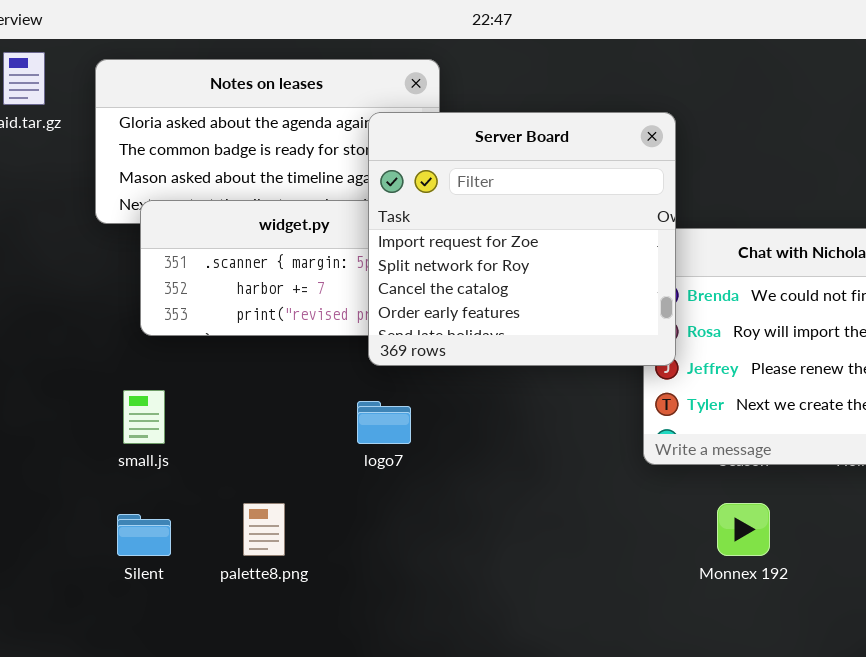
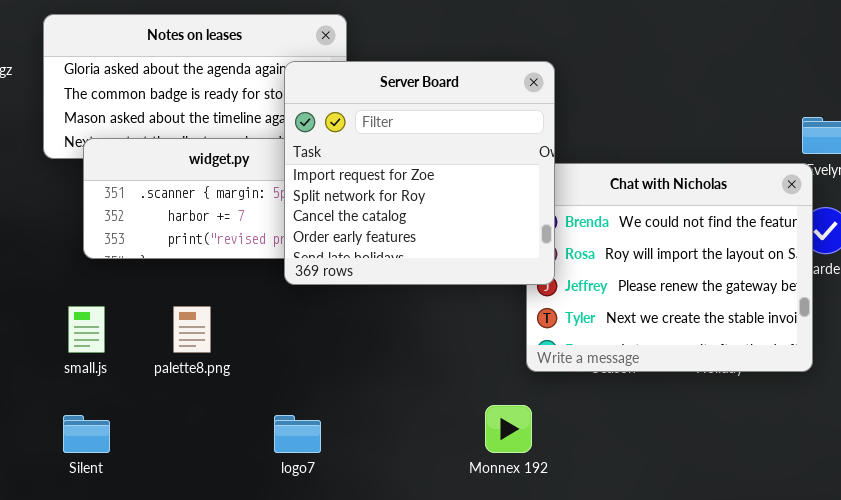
logo7: [357,401,411,444] -> [274,415,321,453], moved
palette8.png: [243,503,285,556] -> [173,306,211,353], moved
Monnex 192: [717,503,770,556] -> [485,405,532,453], moved

